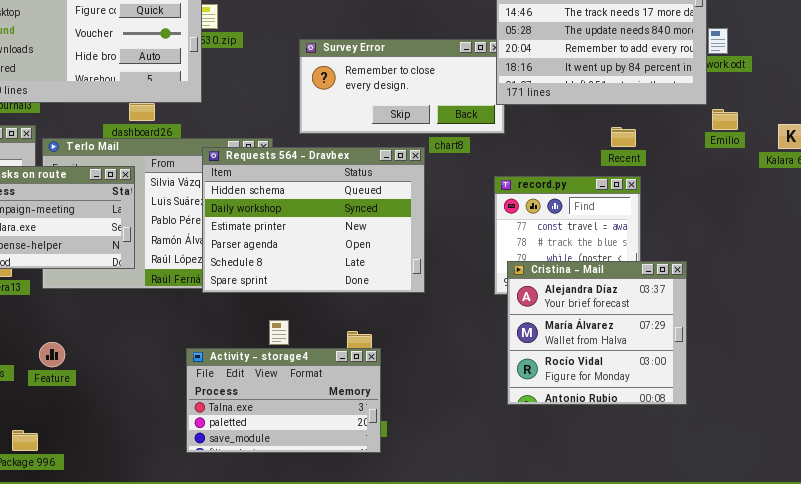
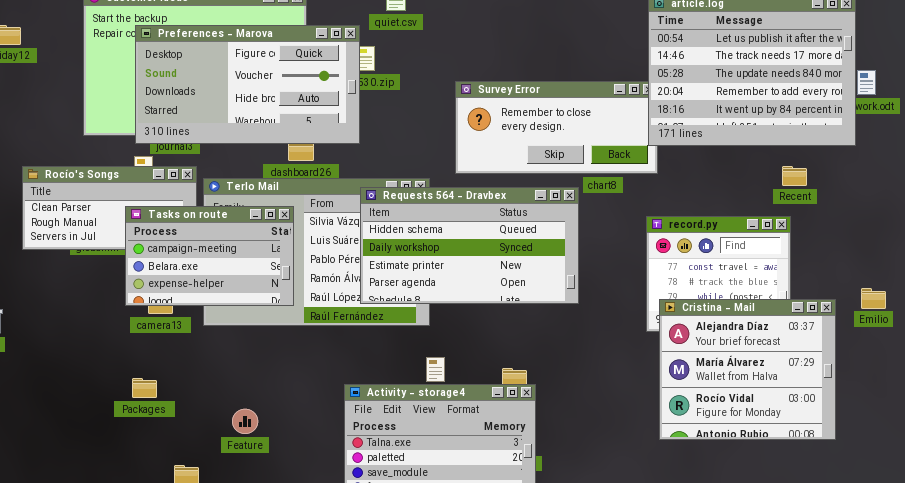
Emilio: [712,109,738,130] -> [861,288,886,309], moved
Recent: [611,127,636,147] -> [782,166,807,186], moved
Requests 564 - Dravbex: [202,147,425,293] -> [360,187,579,304], resized
Feature: [39,342,65,367] -> [232,409,258,434], moved

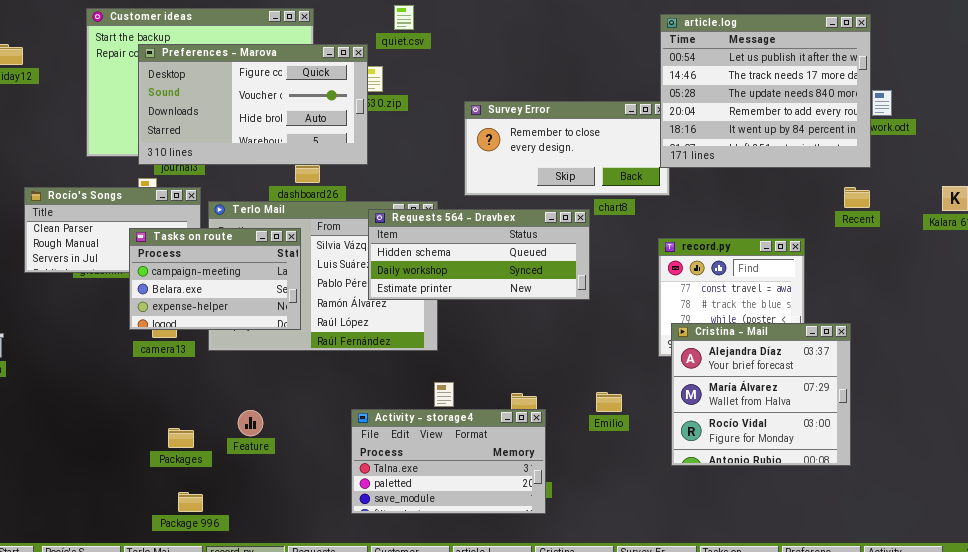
Recent: [782,166,807,186] -> [844,187,870,208], moved
Requests 564 - Dravbex: [360,187,579,304] -> [368,209,590,300], resized
Emilio: [861,288,886,309] -> [596,392,622,412], moved
Packages: [132,378,157,398] -> [168,428,194,448], moved
Feature: [232,409,258,434] -> [238,410,263,436], moved

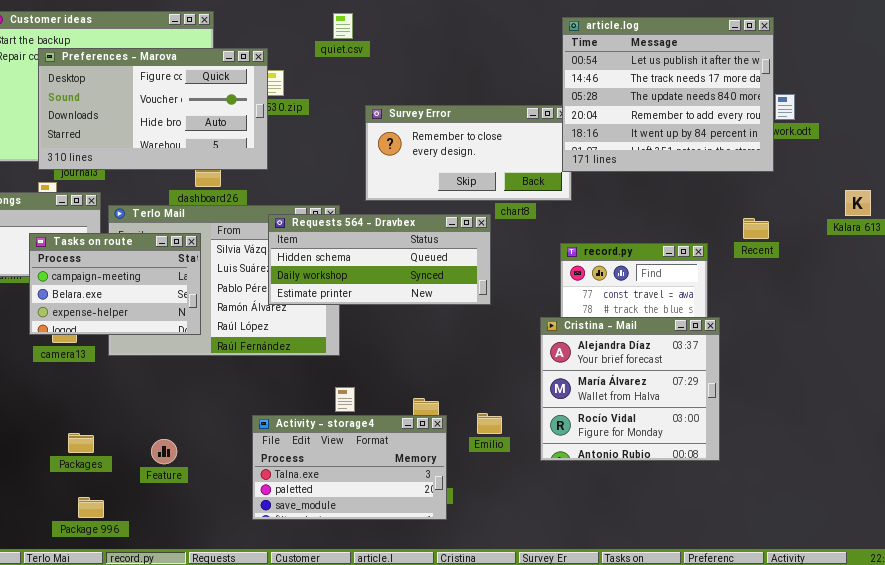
quiet.csv: [394,5,414,30] -> [333,13,353,39], moved
Recent: [844,187,870,208] -> [743,218,769,239], moved
Cristina - Mail: [671,323,851,466] -> [540,317,720,461], moved
Emilio: [596,392,622,412] -> [477,413,502,434], moved
Feature: [238,410,263,436] -> [151,439,177,464], moved

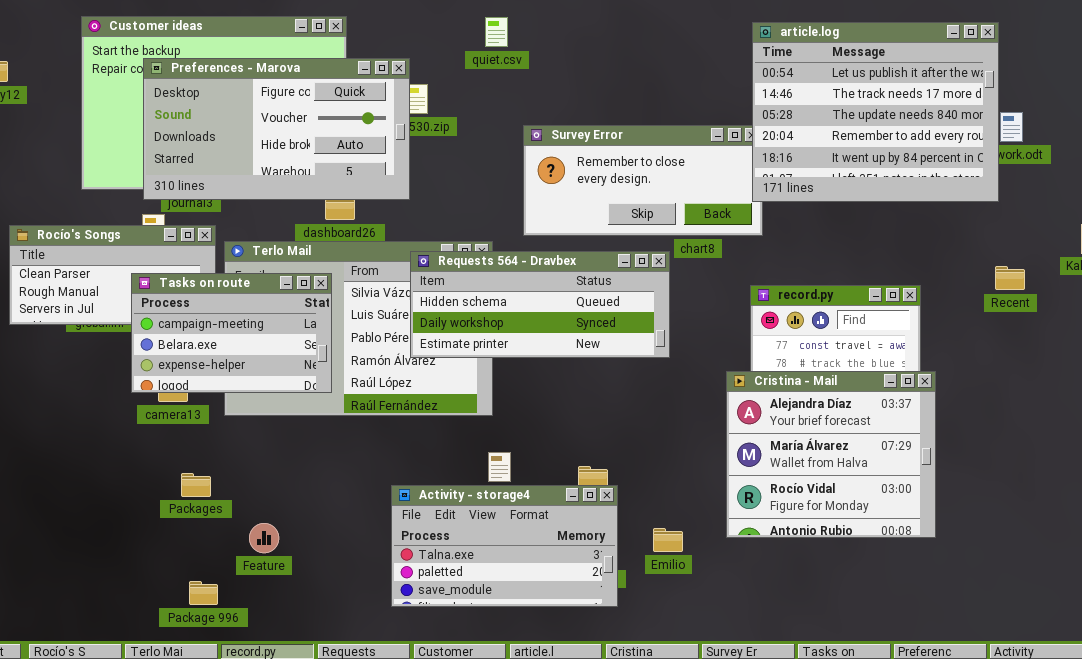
Recent: [743,218,769,239] -> [995,266,1025,290], moved
Emilio: [477,413,502,434] -> [653,528,683,552], moved
Packages: [68,433,94,453] -> [181,473,211,497], moved
Feature: [151,439,177,464] -> [249,523,279,553], moved

